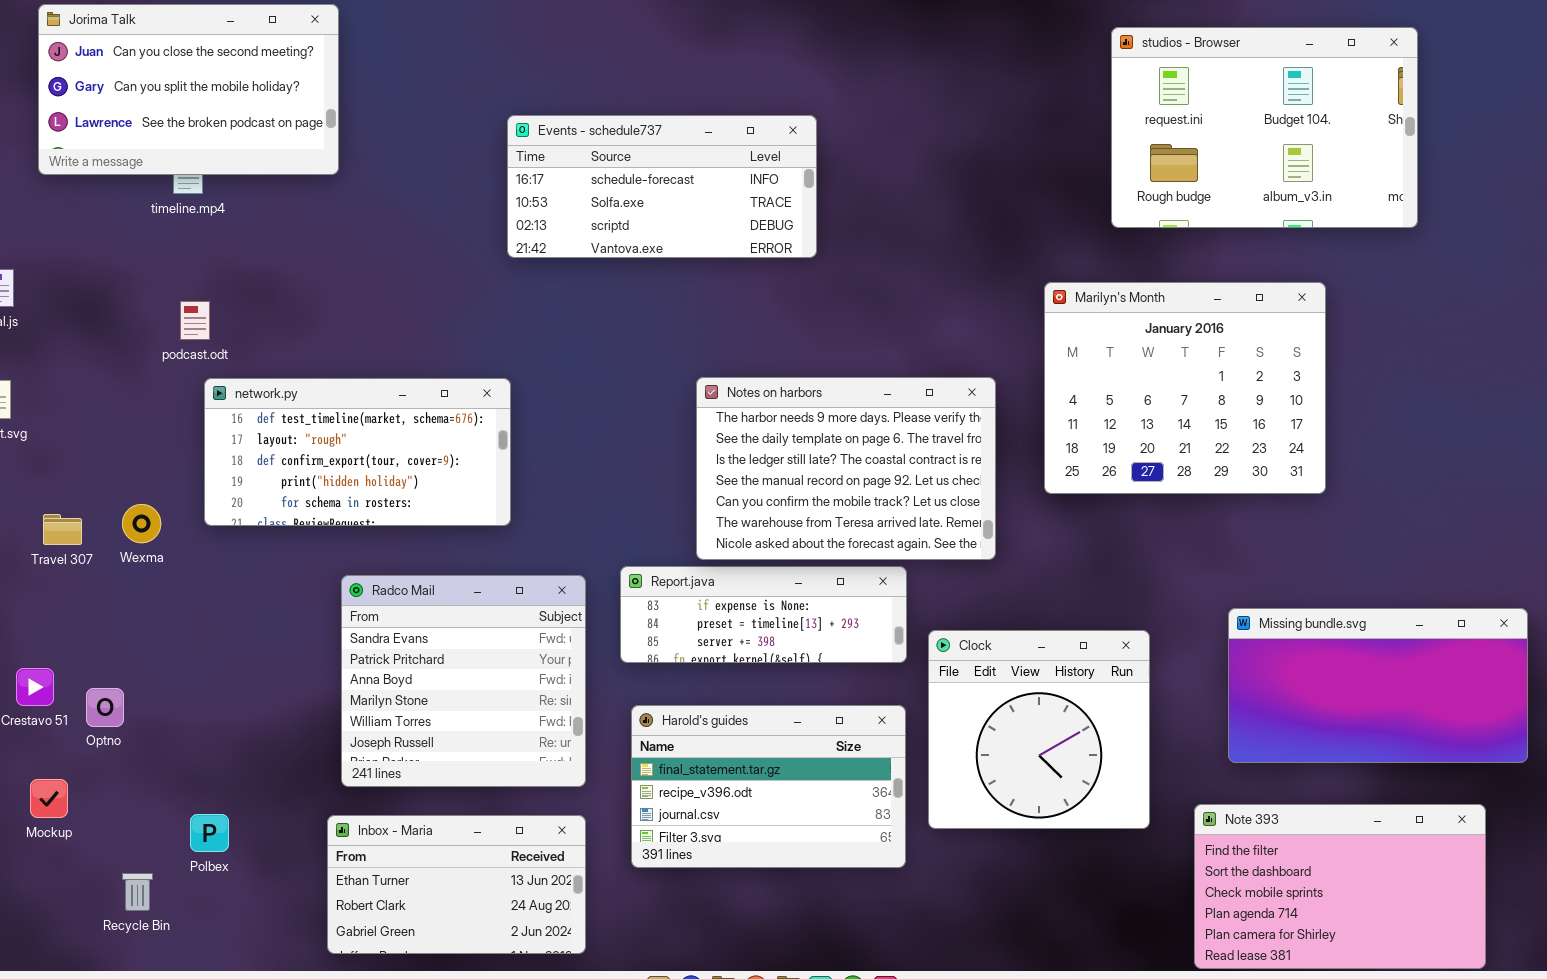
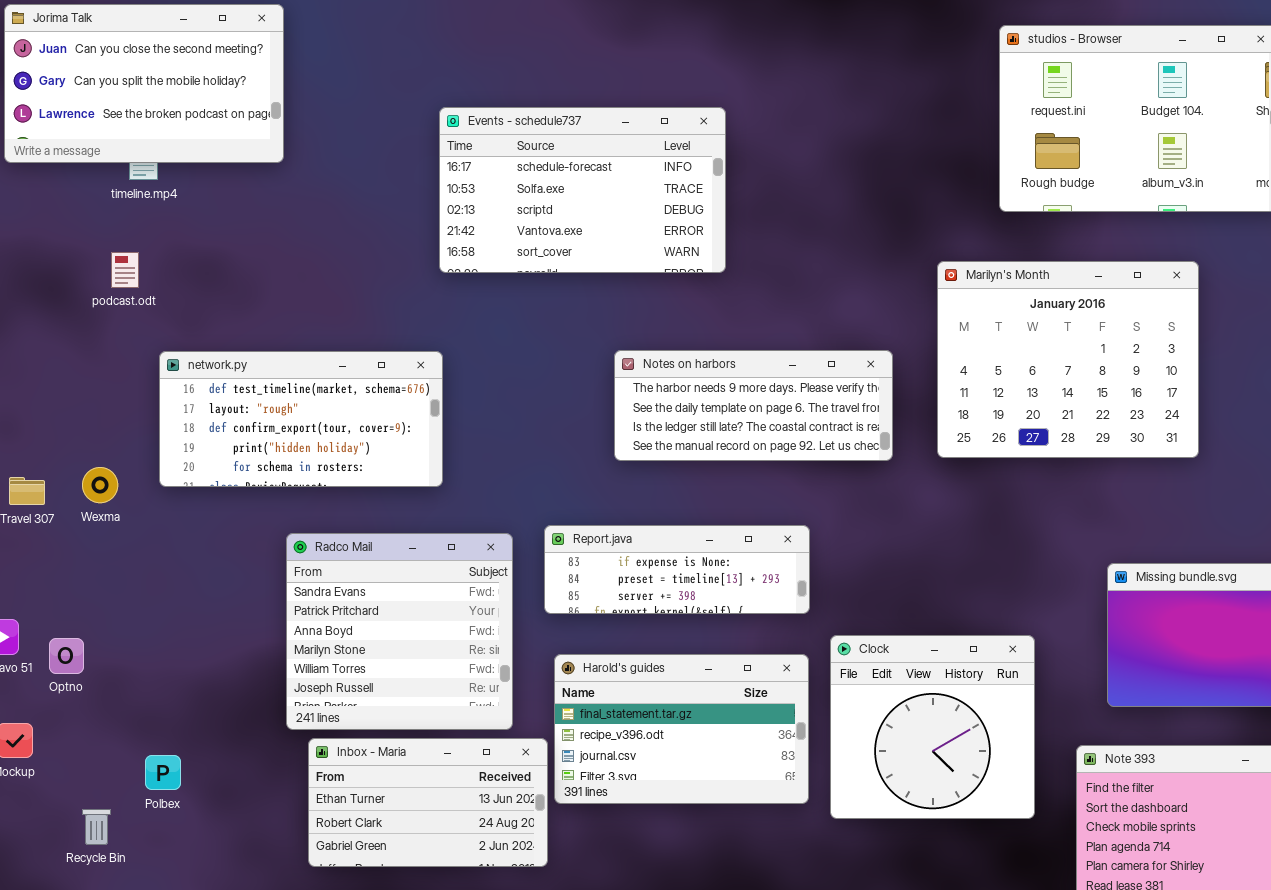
Events - schedule737: [507,115,817,258] -> [439,107,726,273], resized
podcast.odt: [180,301,210,340] -> [111,252,139,288], moved
Notes on harbors: [696,377,996,560] -> [614,350,893,461], resized
Clock: [928,630,1150,829] -> [830,635,1035,819], moved
Inbox - Maria: [327,815,586,954] -> [308,738,548,867], moved

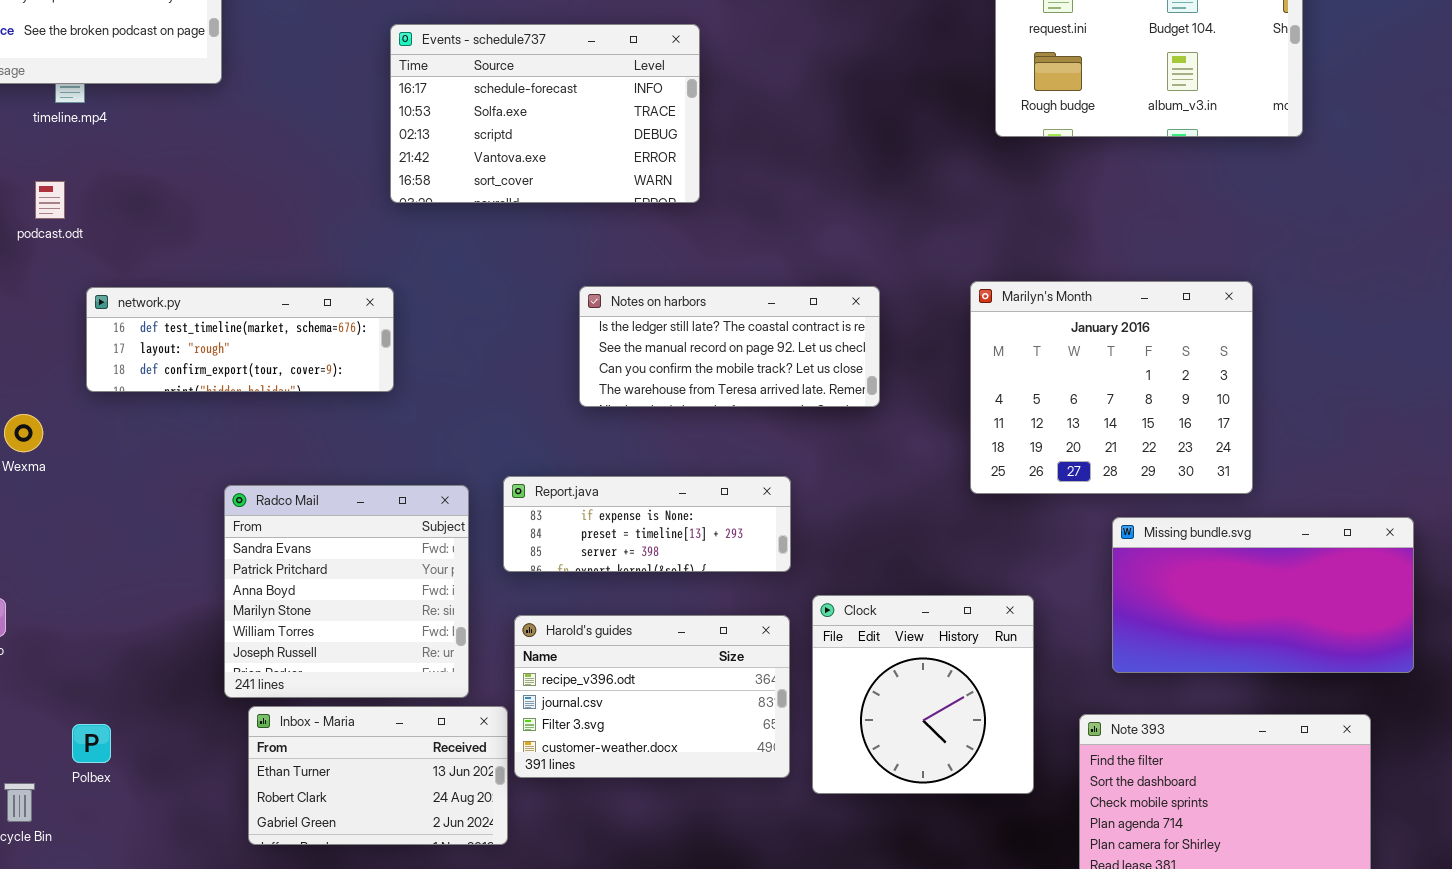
Marilyn's Month: [937,261,1199,458] -> [970,281,1253,494], moved
Notes on harbors: [614,350,893,461] -> [579,286,880,407], scrolled down 2 rows
network.py: [159,351,443,487] -> [86,287,394,392], resized
Harold's guides: [554,654,809,804] -> [514,615,790,778], scrolled down 1 row

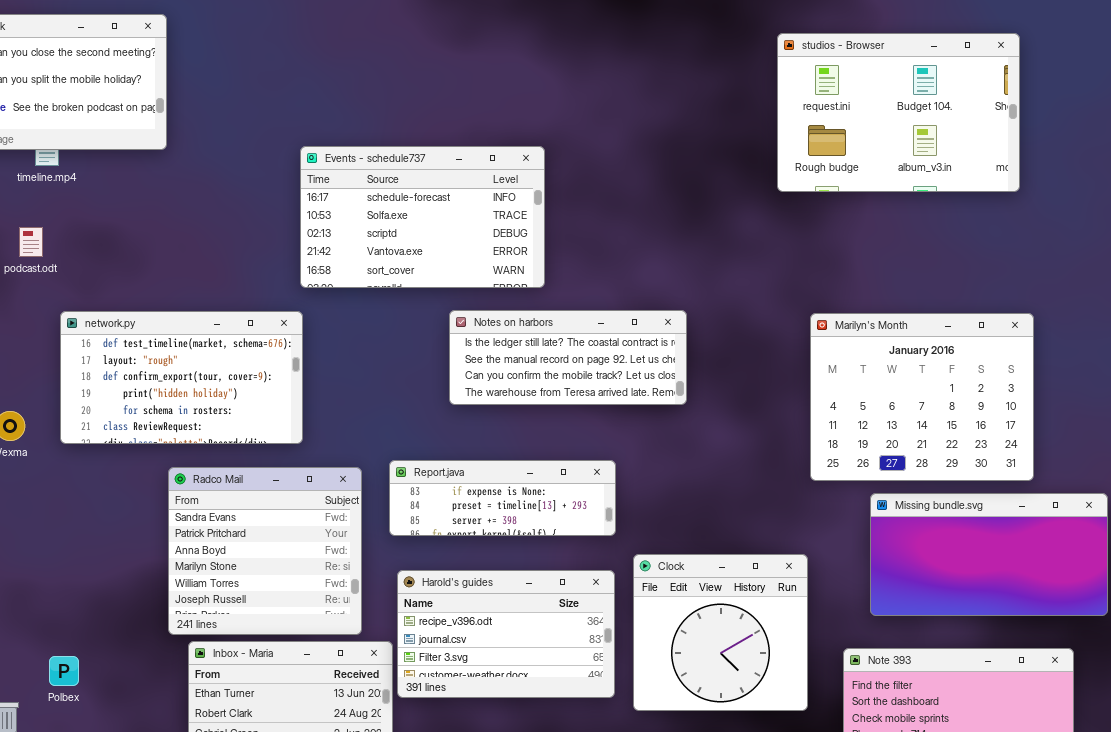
Events - schedule737: [390,24,700,203] -> [300,146,545,288], moved
Marilyn's Month: [970,281,1253,494] -> [810,313,1034,481], moved
network.py: [86,287,394,392] -> [60,311,303,444], resized

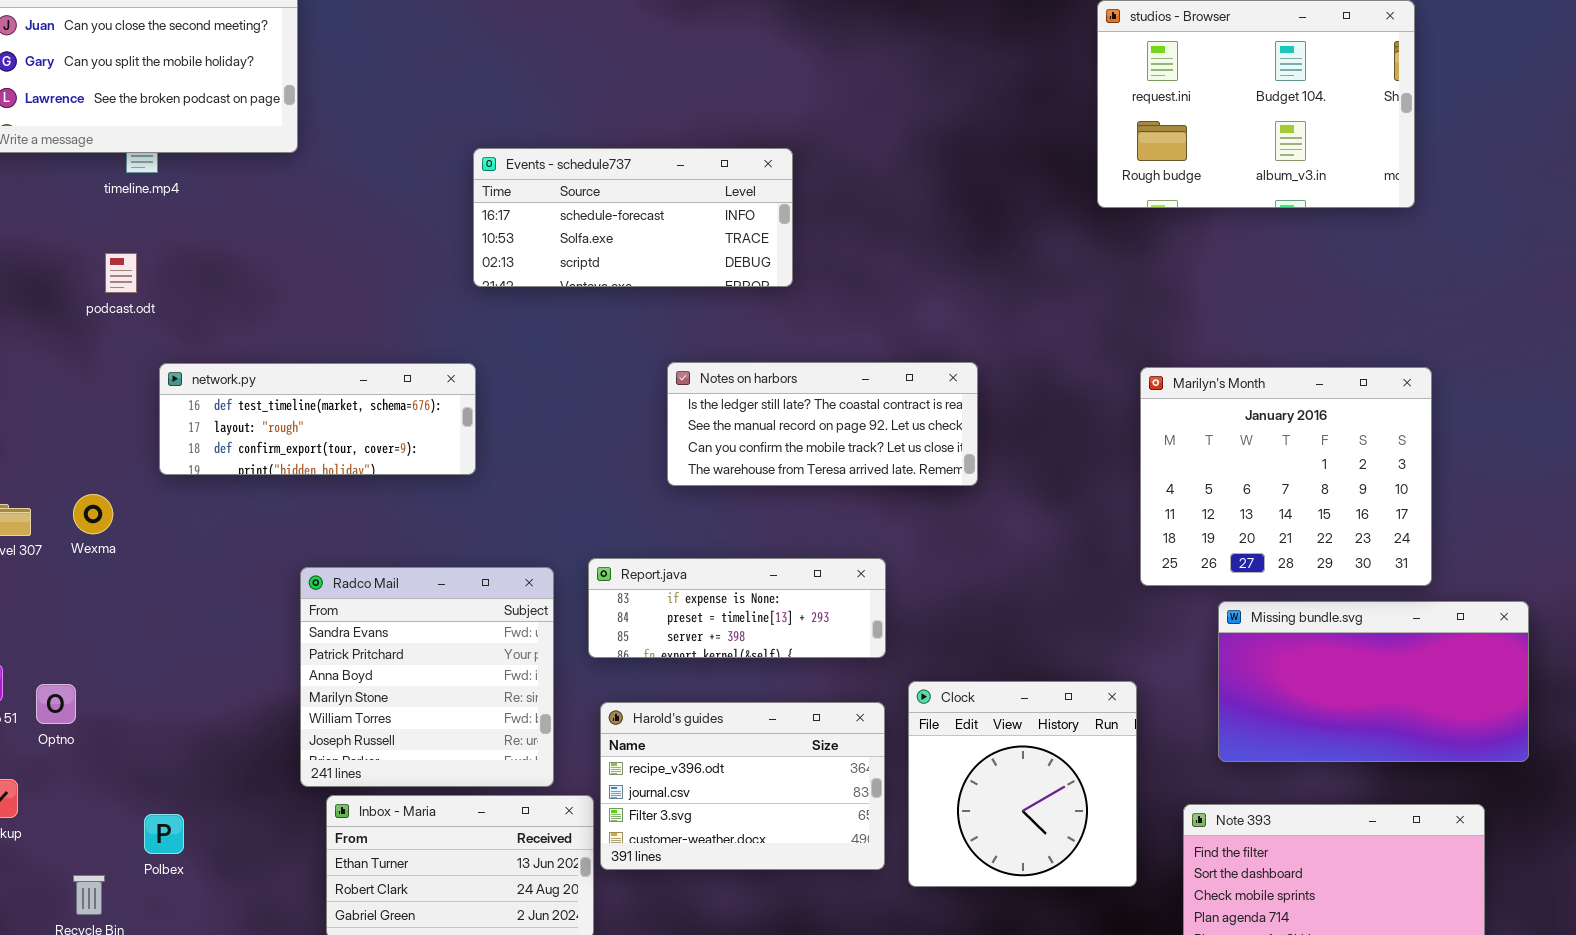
Events - schedule737: [300,146,545,288] -> [473,148,793,287], resized
network.py: [60,311,303,444] -> [159,363,476,475], resized

